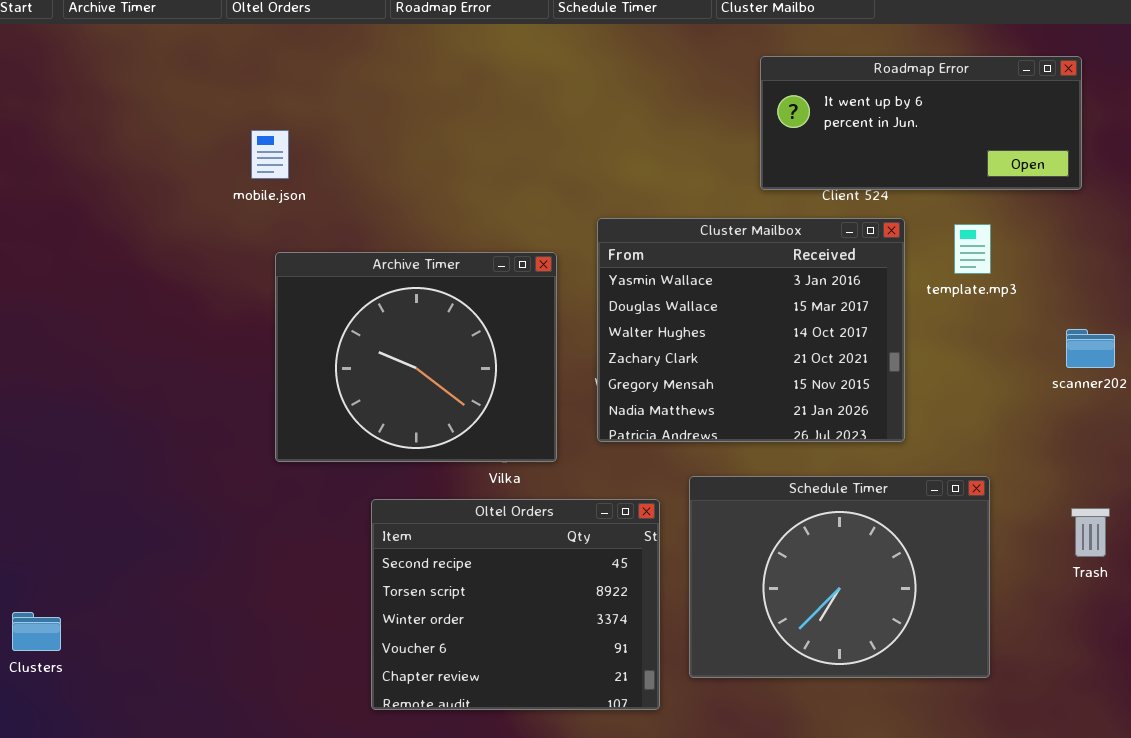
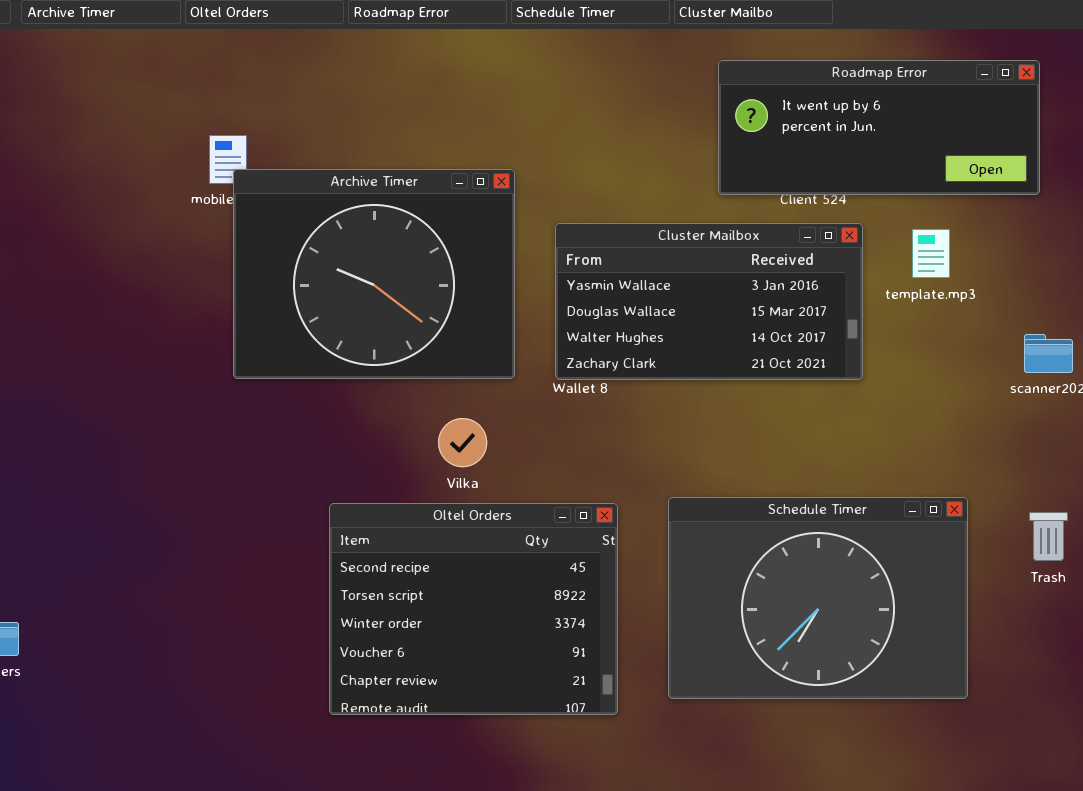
Cluster Mailbox: [597,218,905,442] -> [555,223,863,380], resized
Archive Timer: [275,252,557,462] -> [233,169,515,379], moved
Schedule Timer: [689,476,990,678] -> [668,497,968,699], moved

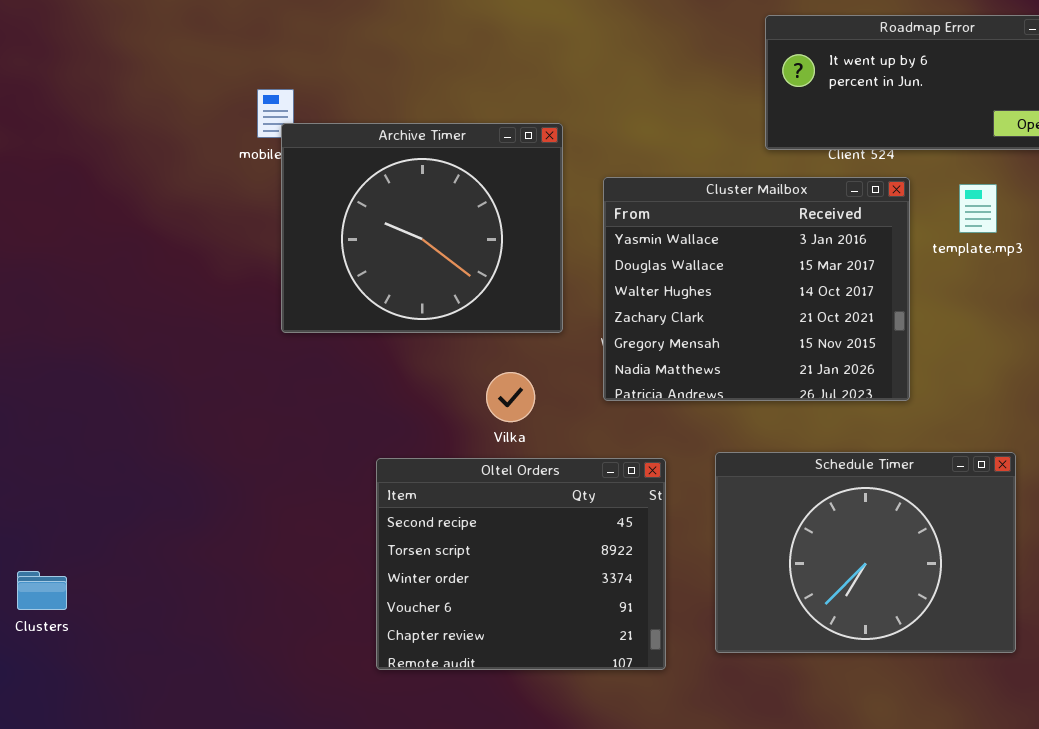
Cluster Mailbox: [555,223,863,380] -> [603,177,910,401], resized

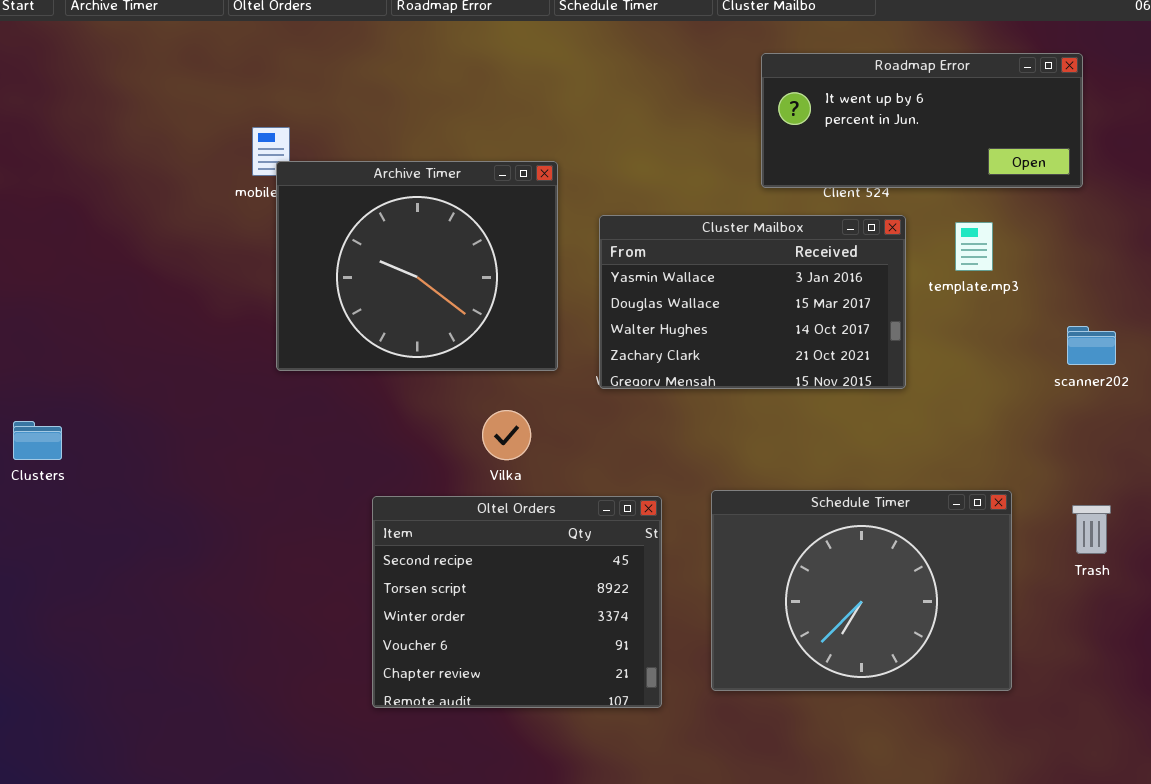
Cluster Mailbox: [603,177,910,401] -> [599,215,906,389], resized
Clusters: [17,571,67,610] -> [13,421,62,460], moved

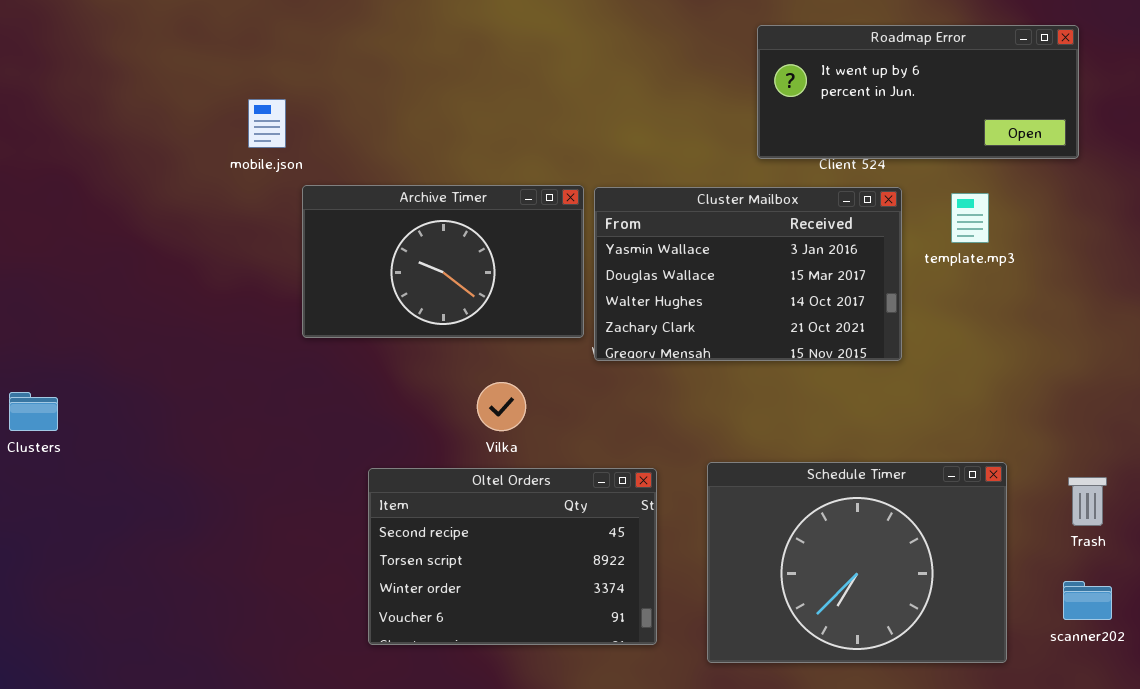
Archive Timer: [276,161,558,371] -> [302,185,584,338], moved, resized
scanner202: [1067,326,1116,365] -> [1063,581,1112,620], moved
Oltel Orders: [372,496,662,708] -> [368,468,657,645], resized

